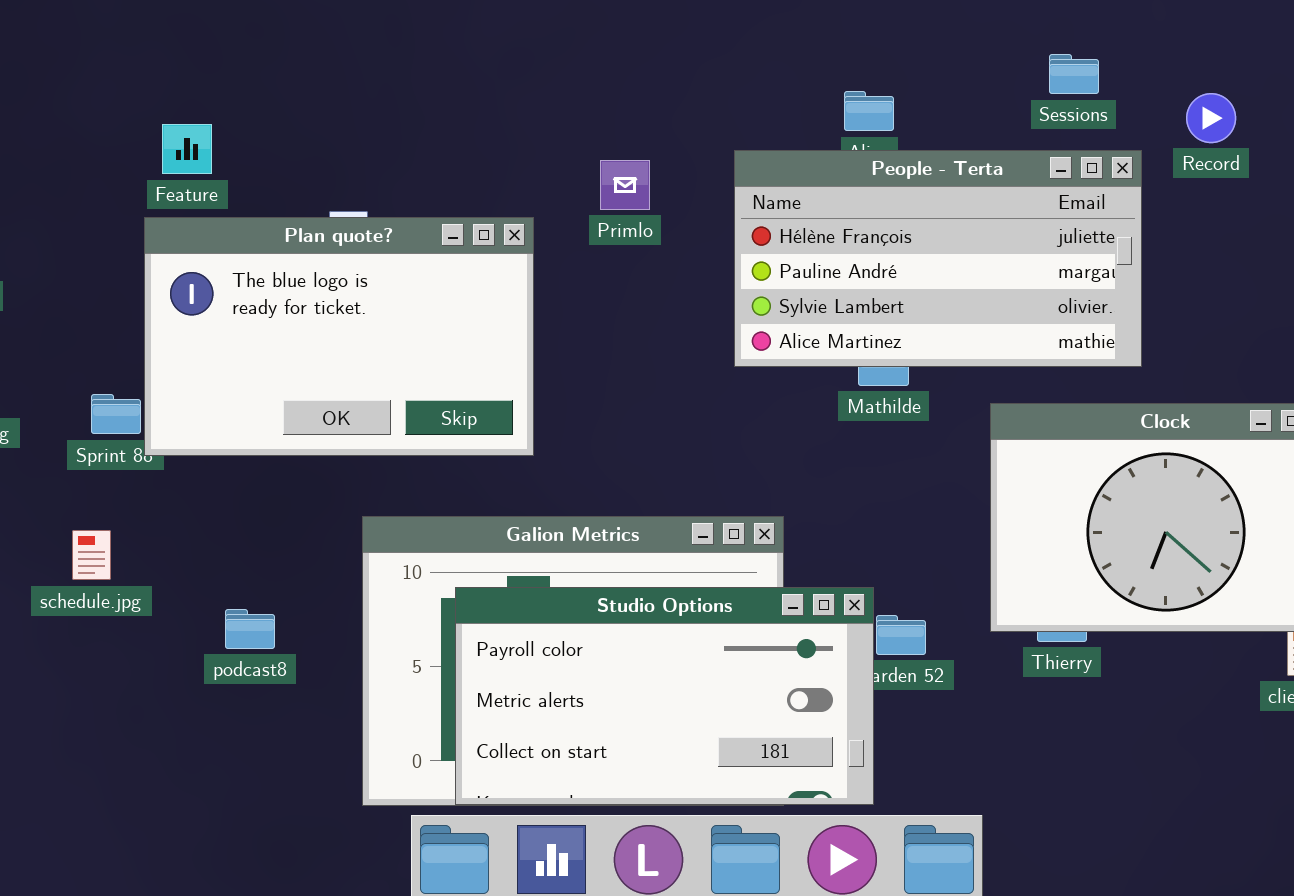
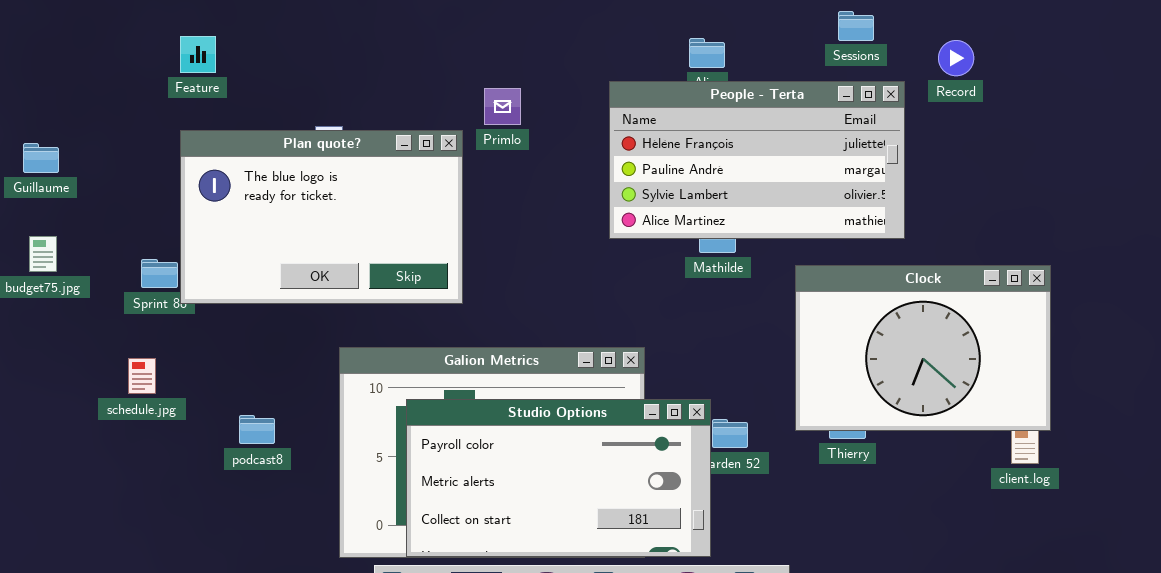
Feature: [162,124,212,174] -> [180,36,216,73], moved
Primlo: [600,160,650,210] -> [484,88,521,125], moved

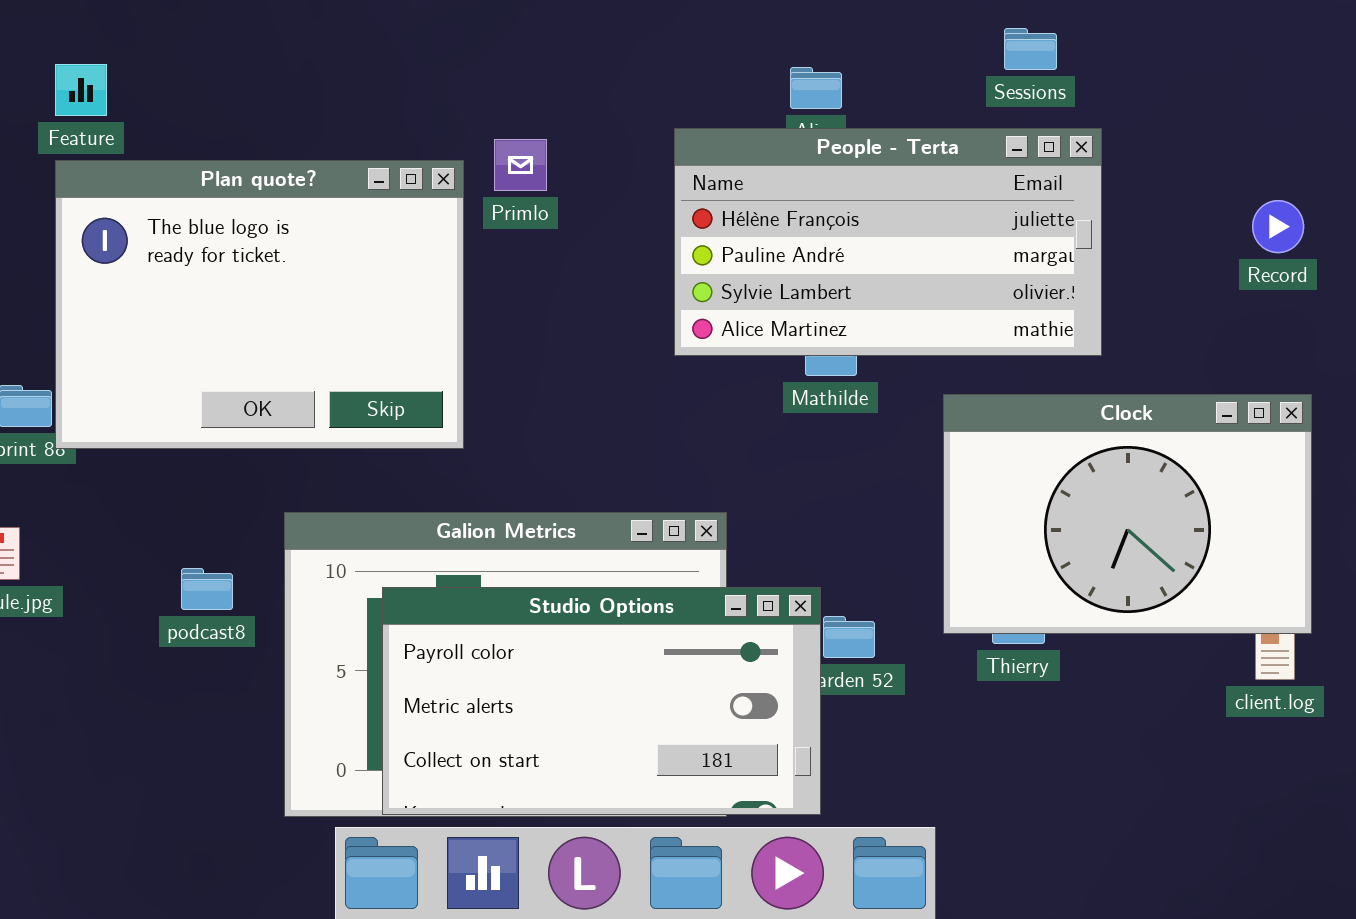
Record: [938,40,974,76] -> [1252,200,1304,253], moved
Plan quote?: [180,130,463,304] -> [55,160,464,449], resized
podcast8: [239,415,275,444] -> [181,568,233,610], moved

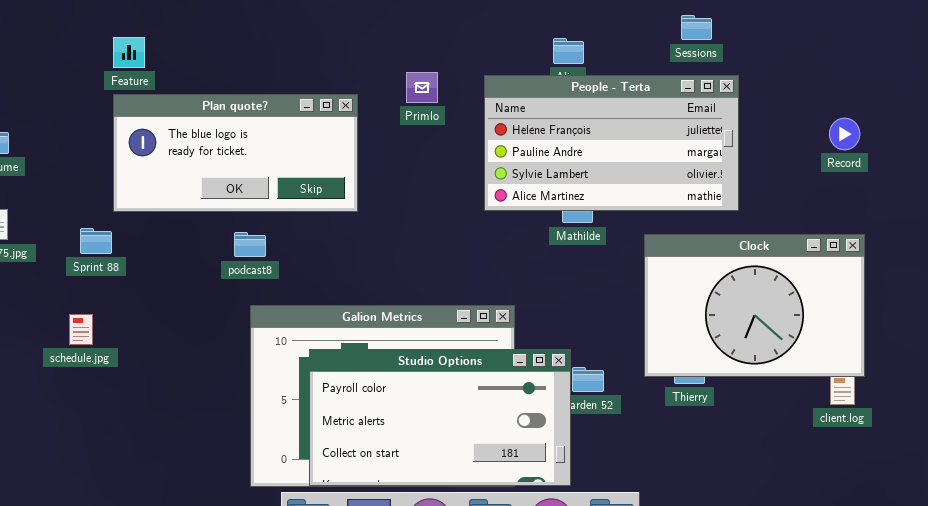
Primlo: [494,139,547,191] -> [406,72,438,103], moved
Plan quote?: [55,160,464,449] -> [113,94,358,212], resized
podcast8: [181,568,233,610] -> [234,232,266,257], moved

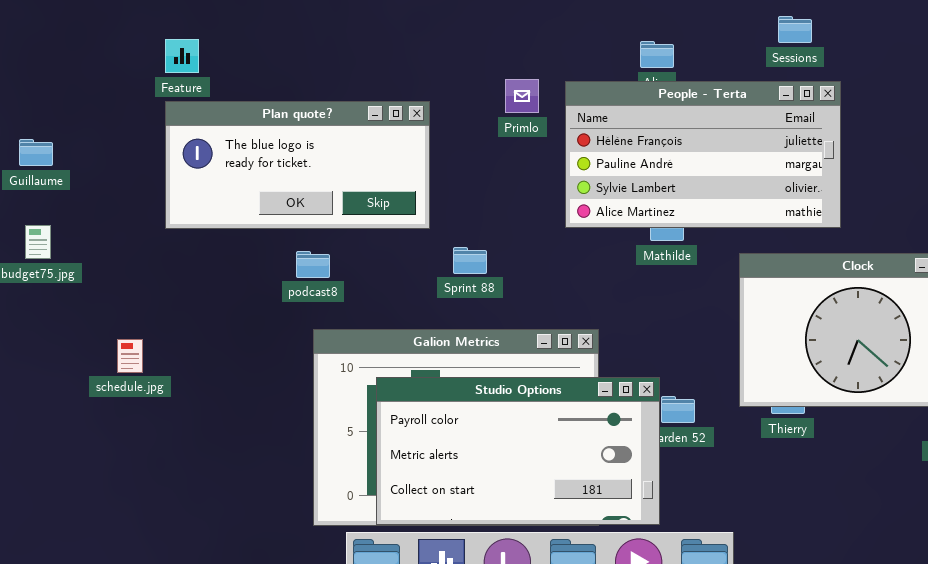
Primlo: [406,72,438,103] -> [505,79,539,113], moved
Sprint 88: [80,228,112,254] -> [453,247,487,274], moved

